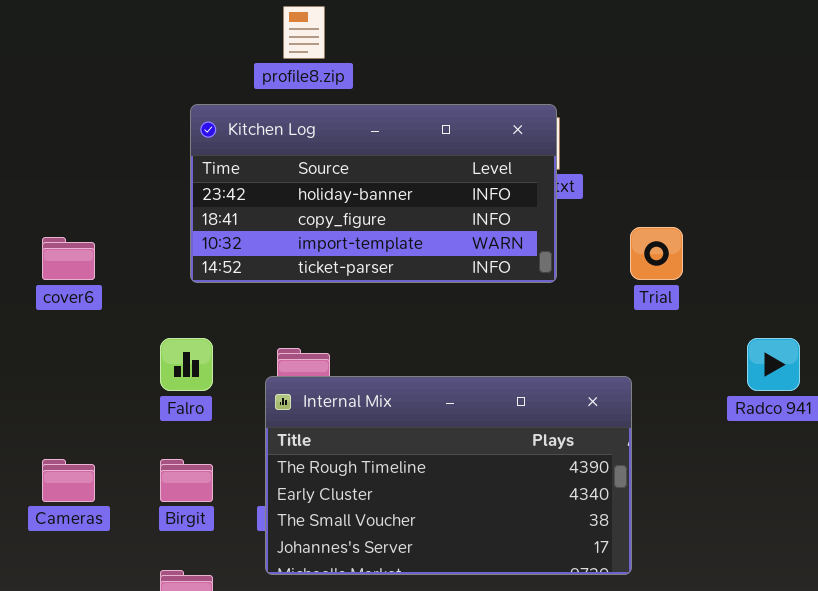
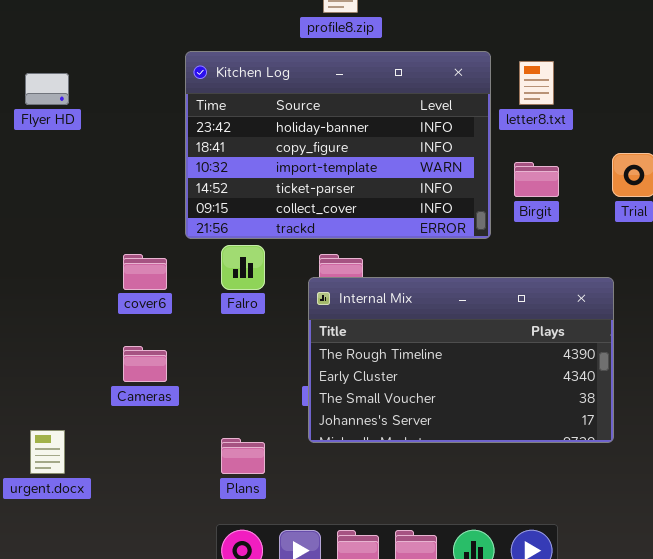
Kitchen Log: [190,104,557,283] -> [185,51,491,239], moved, resized
cover6: [42,237,95,280] -> [123,254,167,290], moved
Birgit: [160,459,213,502] -> [514,162,559,197], moved

